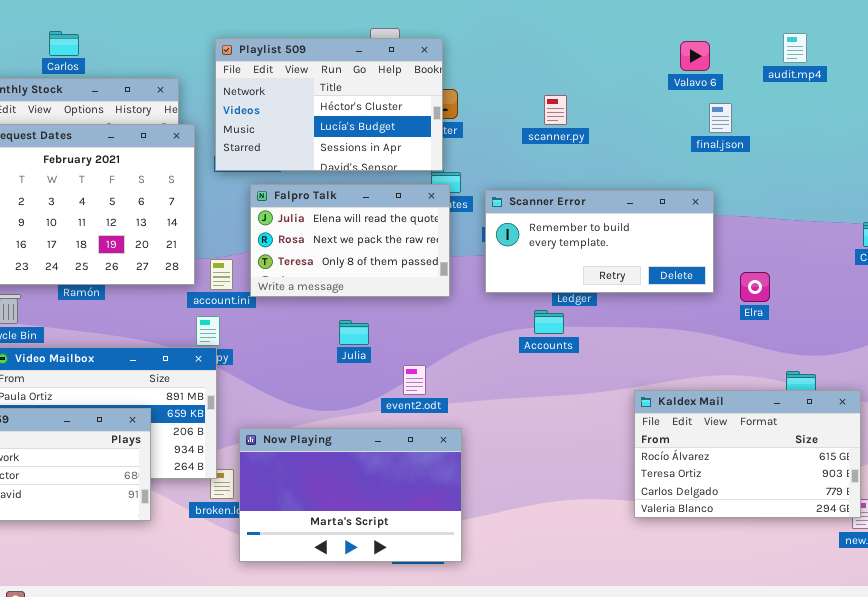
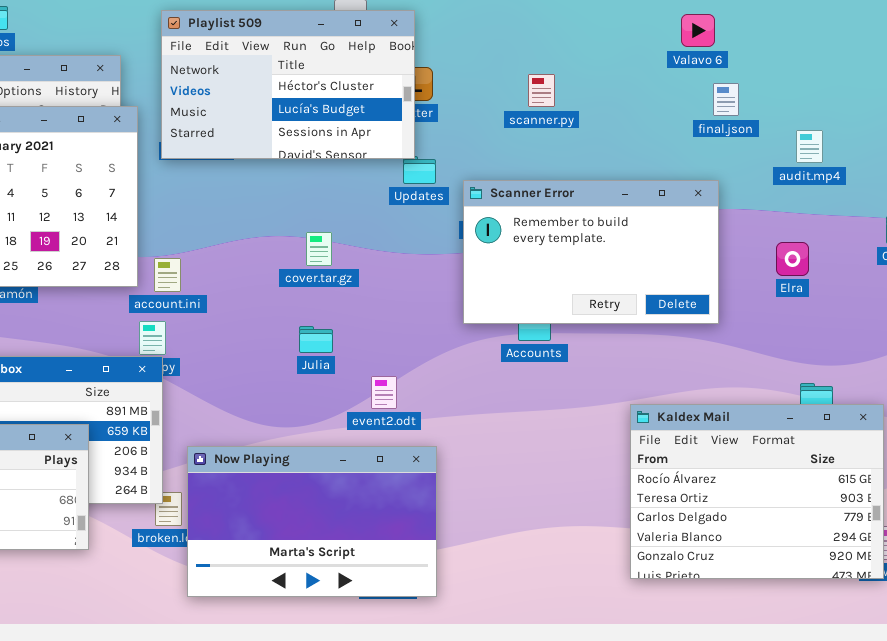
audit.mp4: [783,33,807,63] -> [796,130,823,163], moved
Falpro Talk: [250,184,450,297] -> none, closed
Scanner Error: [485,190,714,293] -> [463,180,719,324], resized
Elra: [740,272,770,302] -> [776,242,809,276], moved
Kaldex Mail: [634,390,861,518] -> [630,404,884,579], resized

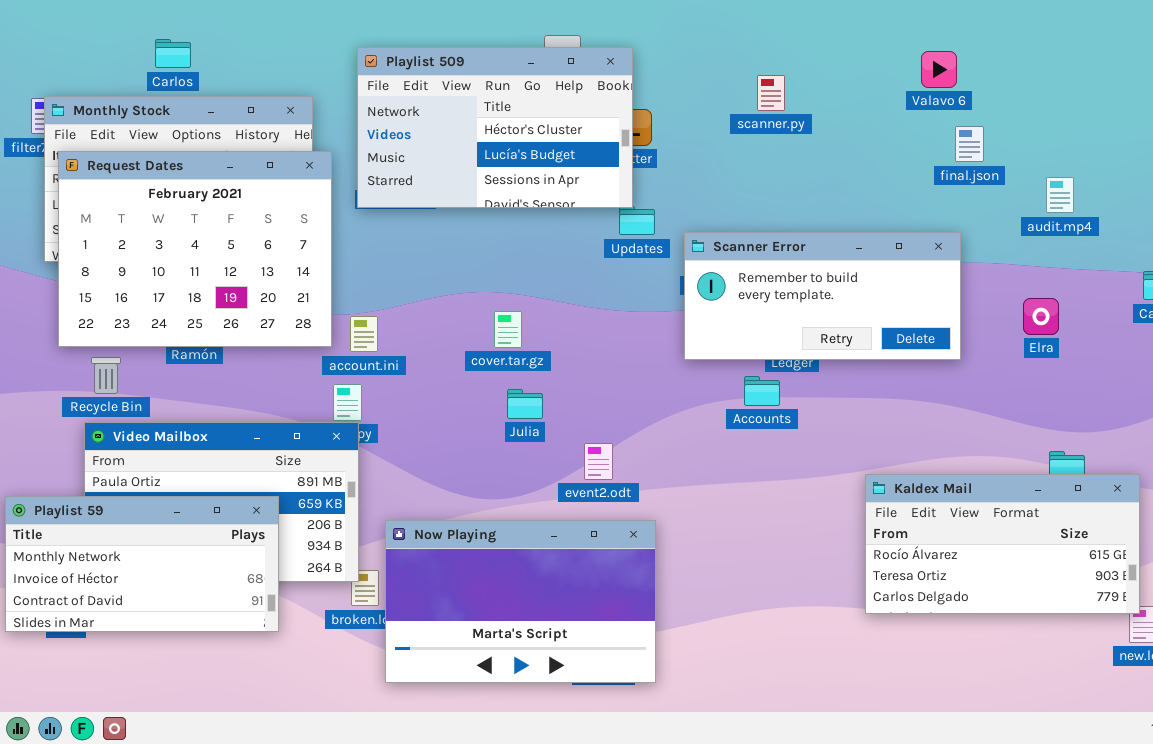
scanner.py: [528,74,555,107] -> [757,75,785,111], moved
Scanner Error: [463,180,719,324] -> [684,232,961,360], resized
cover.tar.gz: [306,232,332,266] -> [494,311,522,348], moved
Kaldex Mail: [630,404,884,579] -> [865,474,1140,614], resized

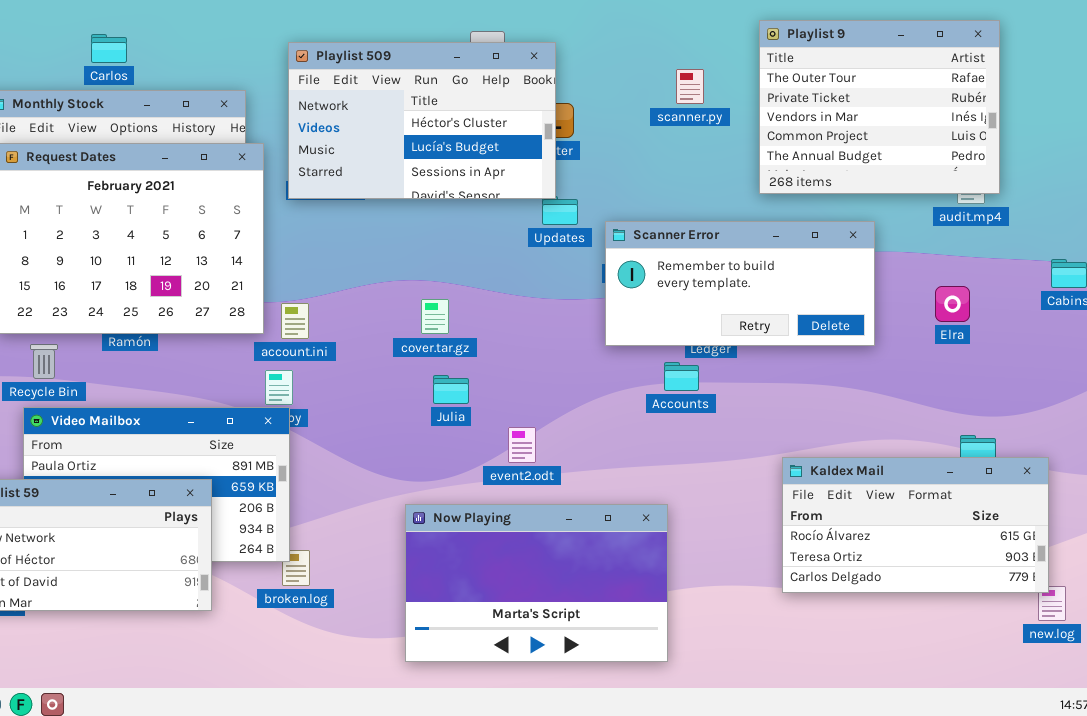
Playlist 9: none -> [759,20,1000,194], opened
Now Playing: [385,520,656,683] -> [405,504,668,662], moved

